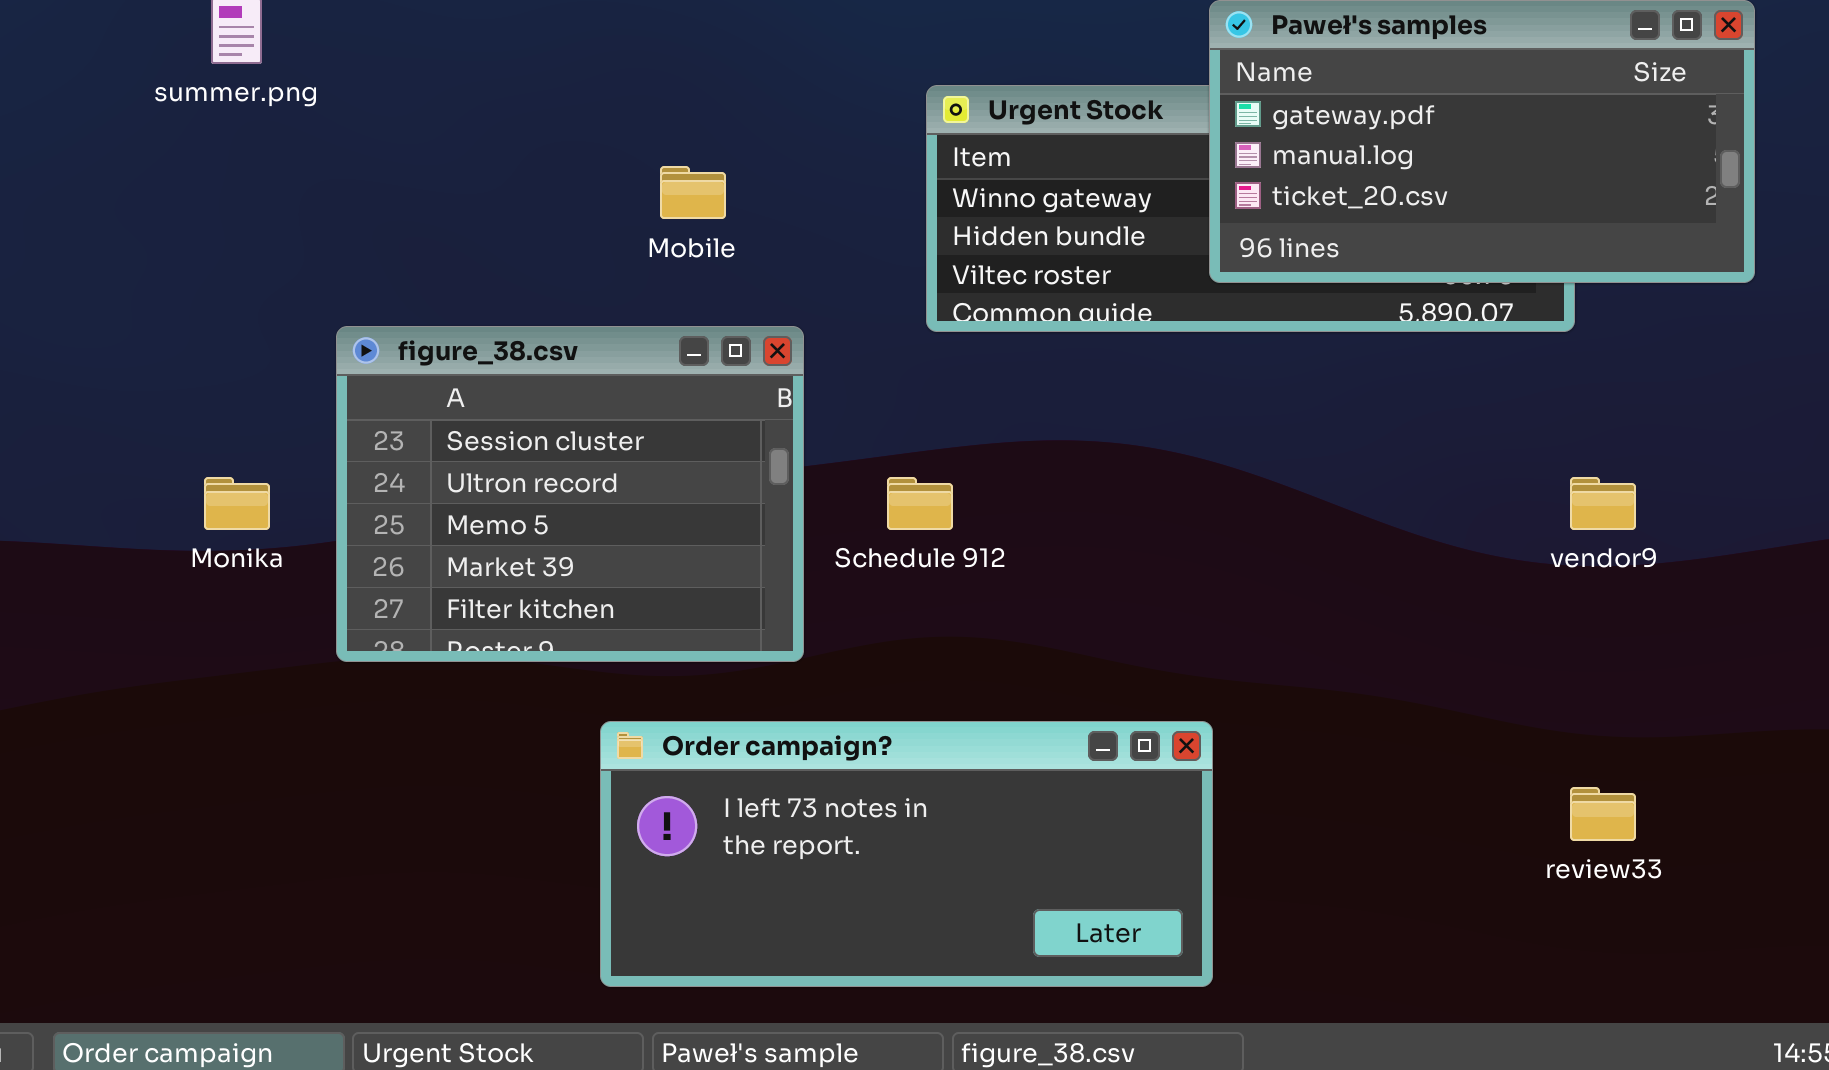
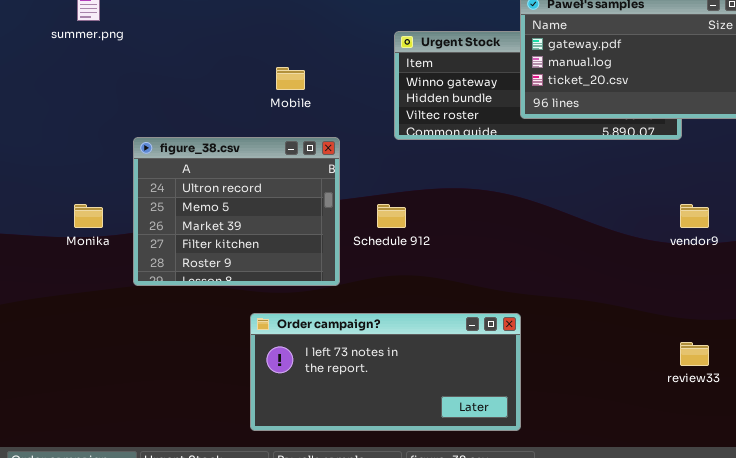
figure_38.csv: [336,326,804,662] -> [133,137,340,286], scrolled down 1 row

